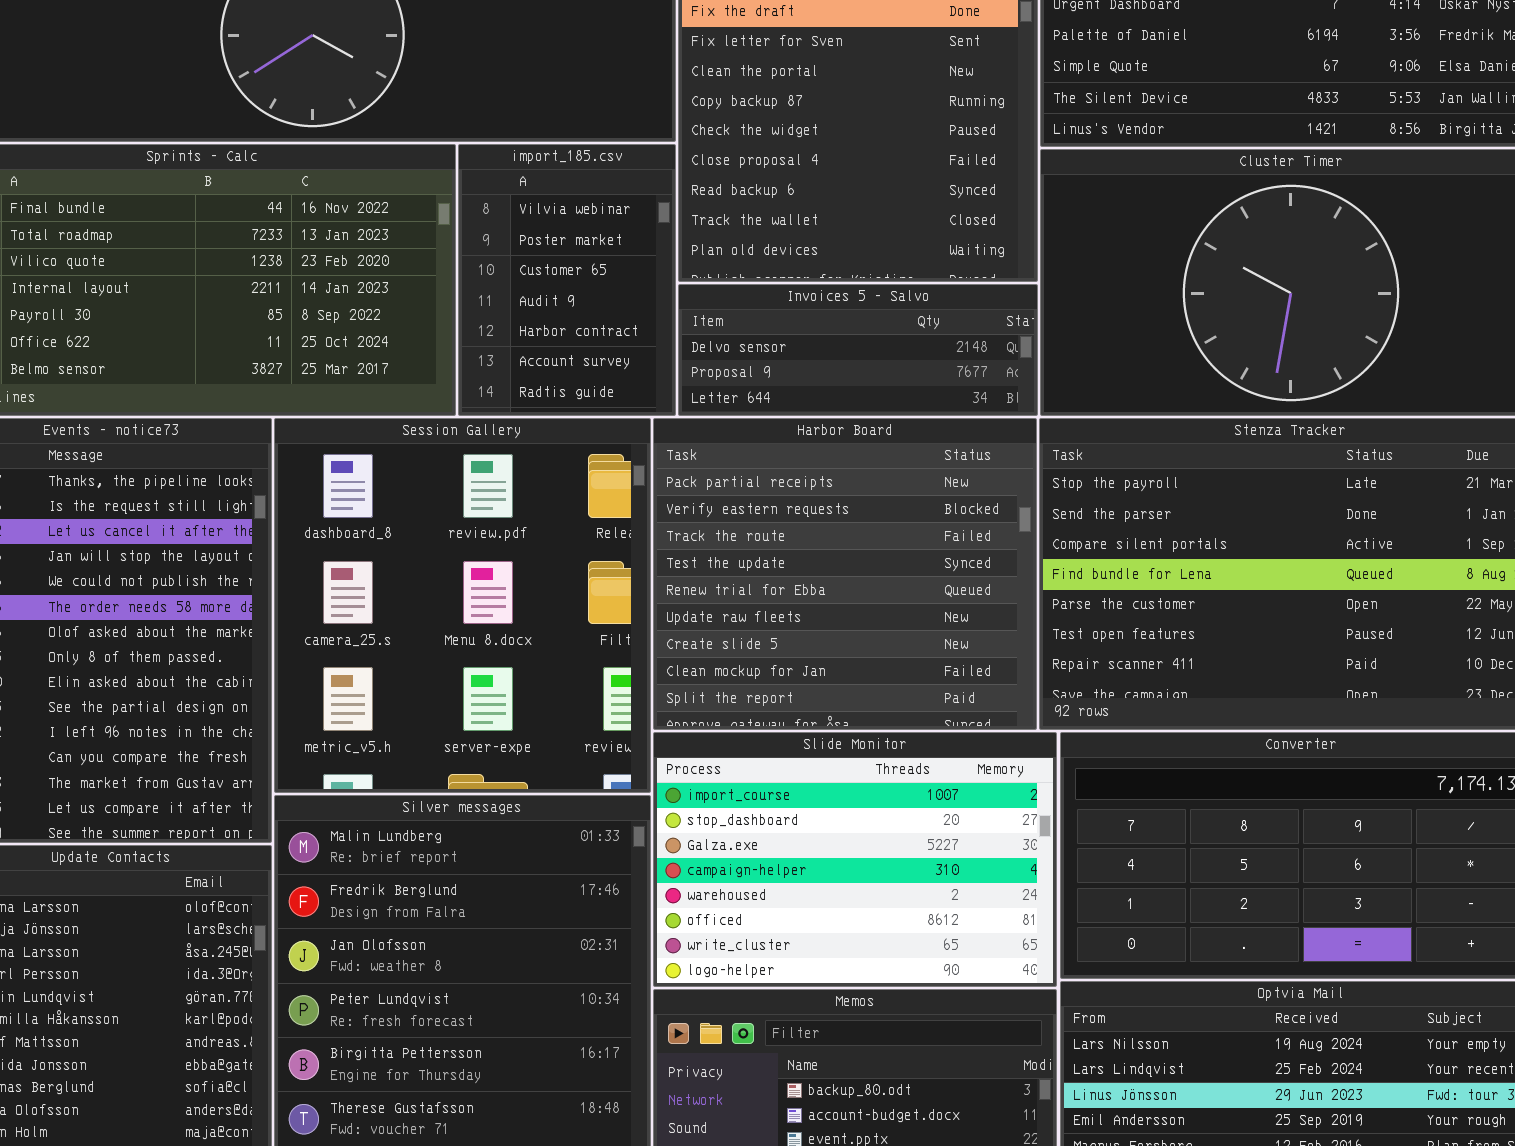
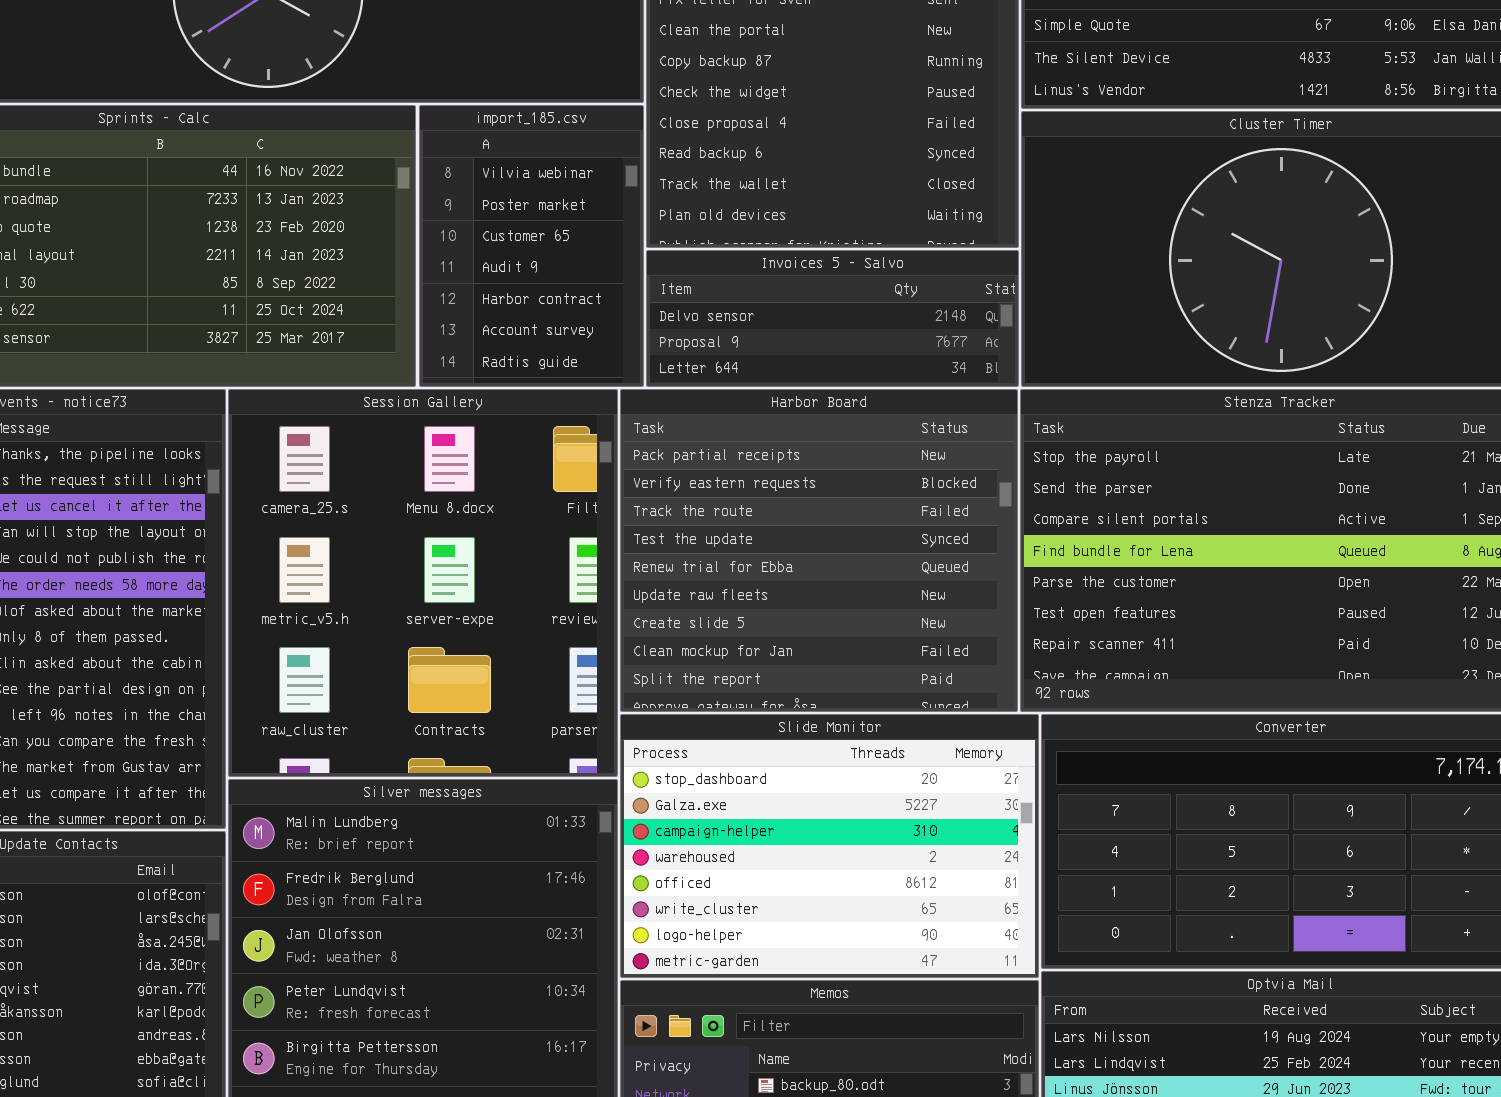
Session Gallery: [274,418,651,793] -> [228,389,618,777], scrolled down 1 row
Slide Monitor: [653,732,1057,987] -> [620,714,1039,978], scrolled down 1 row

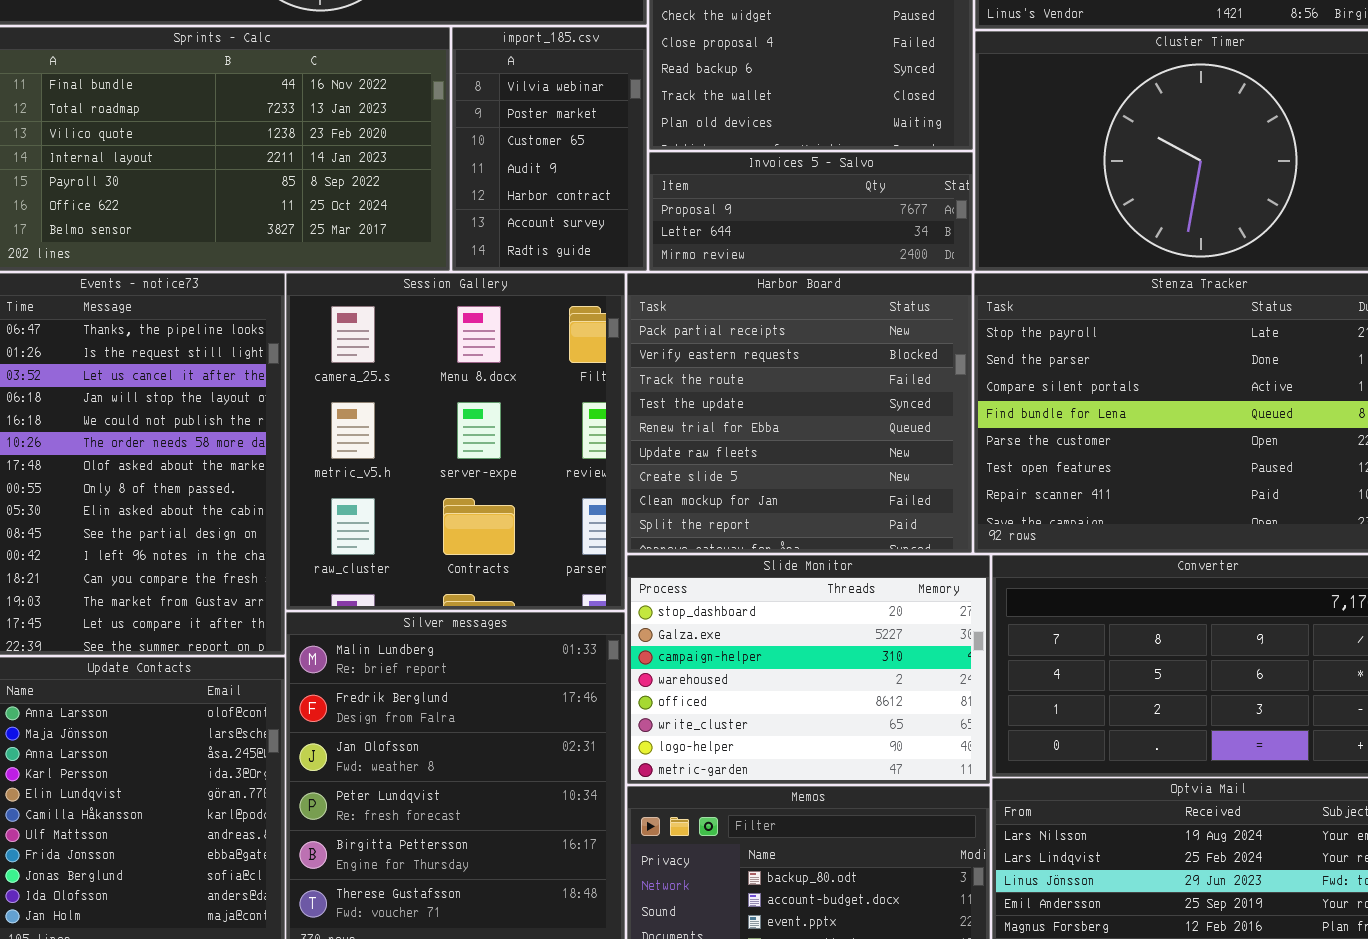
Invoices 5 - Salvo: [646,250,1019,387] -> [649,152,973,271], scrolled down 1 row

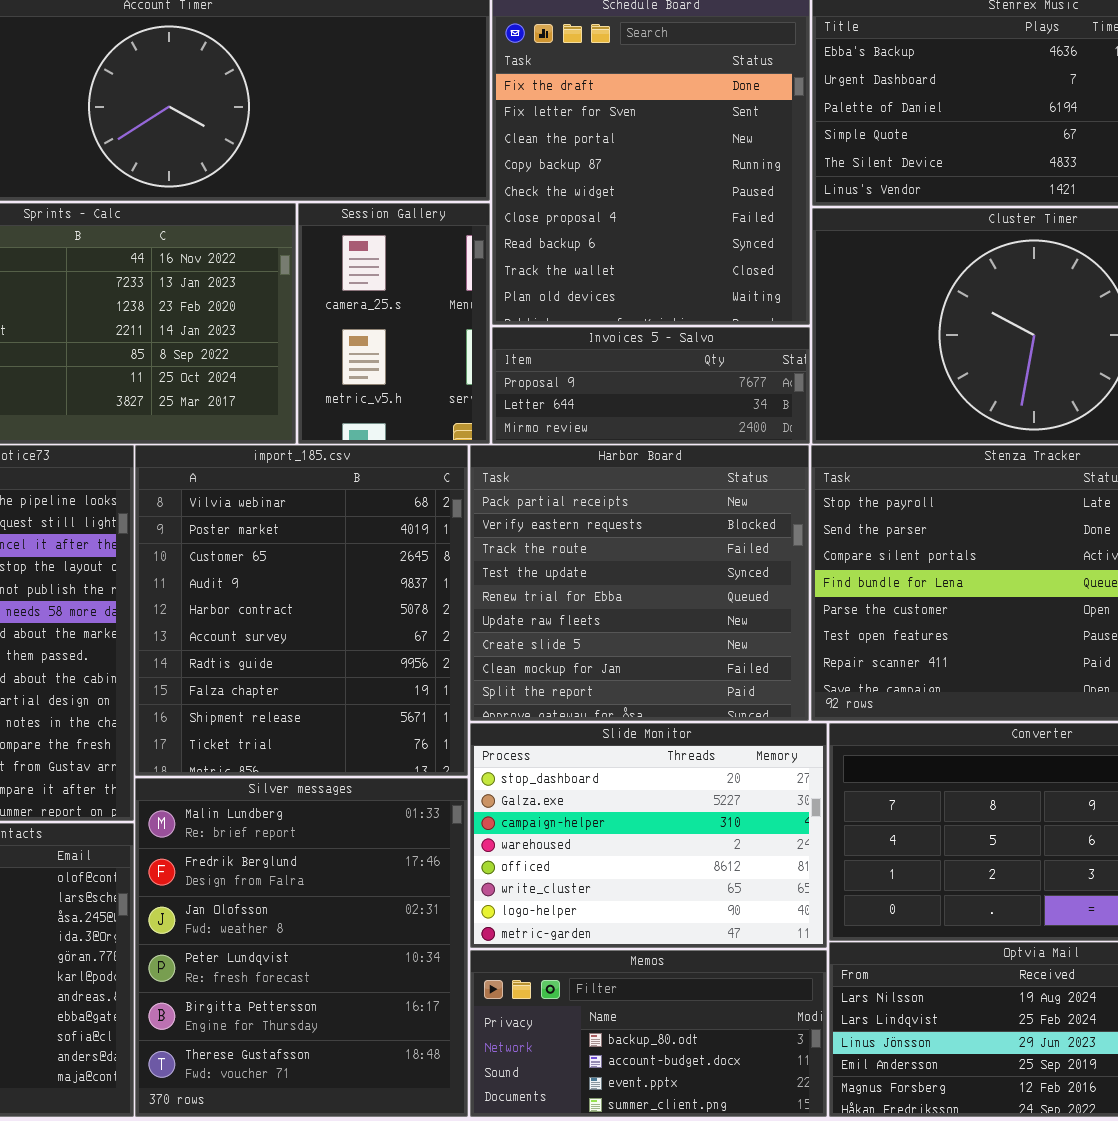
import_185.csv: [452,27,647,271] -> [135,445,468,776], moved, resized
Session Gallery: [286,273,625,610] -> [298,203,490,444], moved, resized

